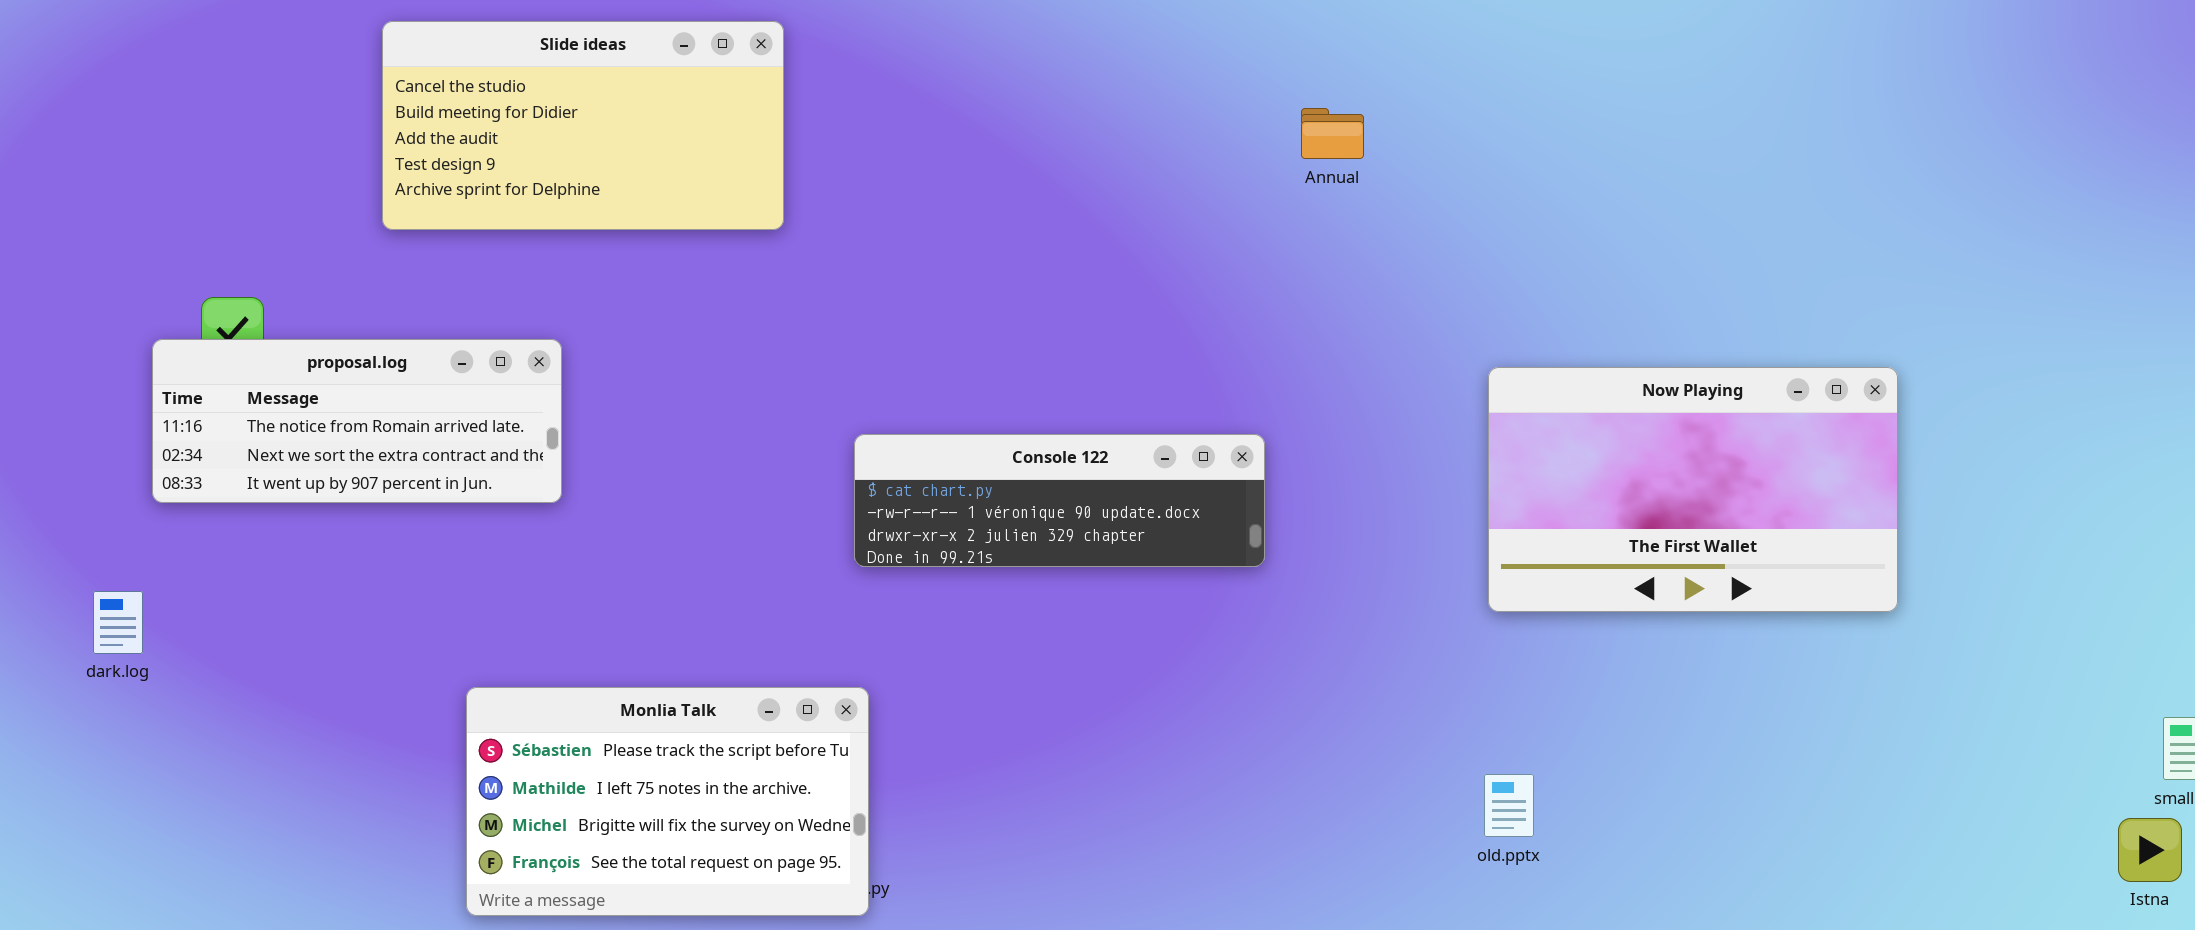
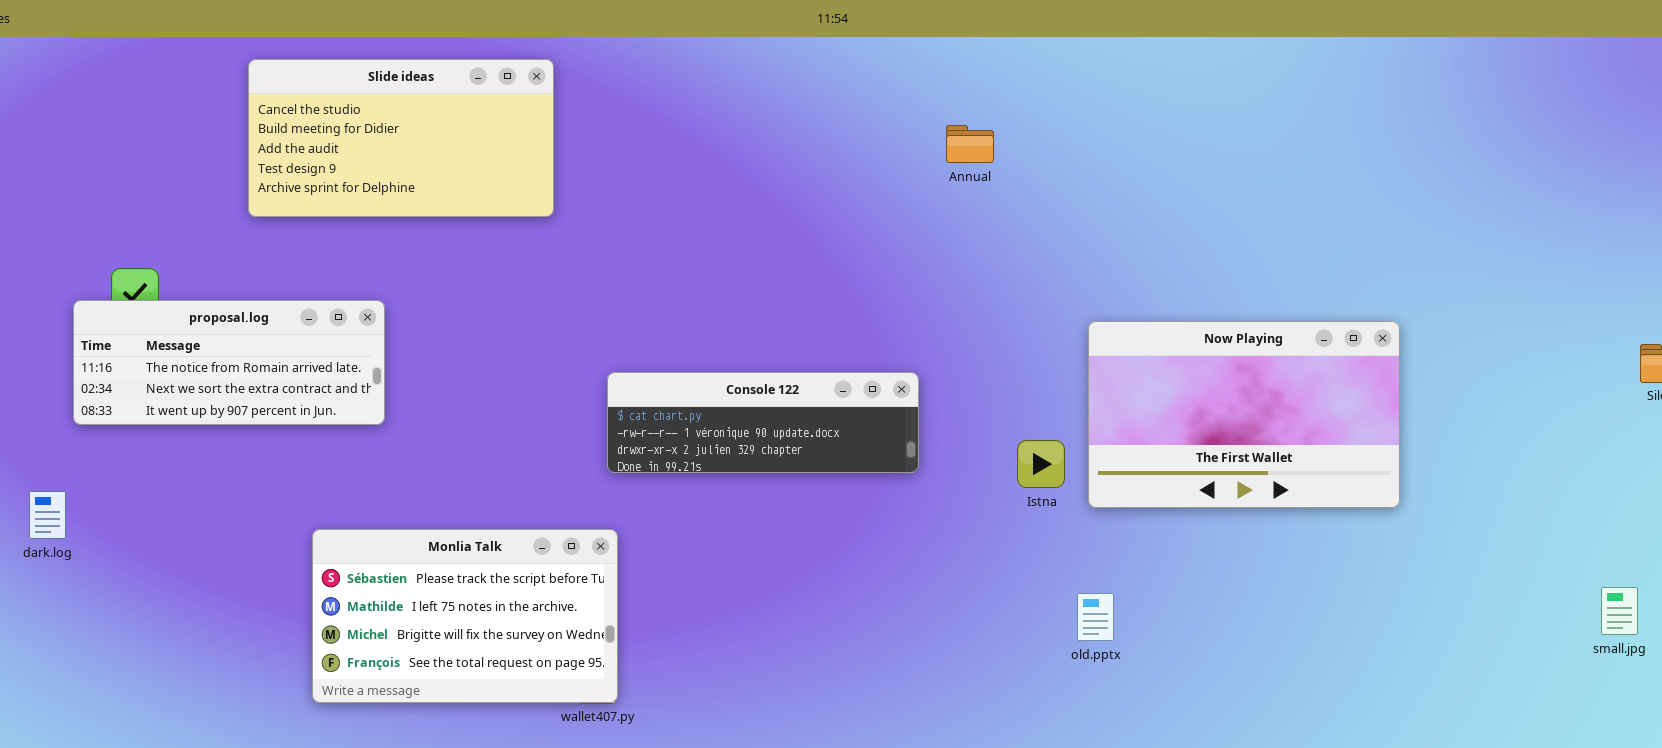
Monlia Talk: [466,687,869,916] -> [312,529,618,703], moved
old.pptx: [1484,774,1534,837] -> [1077,593,1114,641], moved
Istna: [2118,818,2182,882] -> [1017,440,1065,488], moved

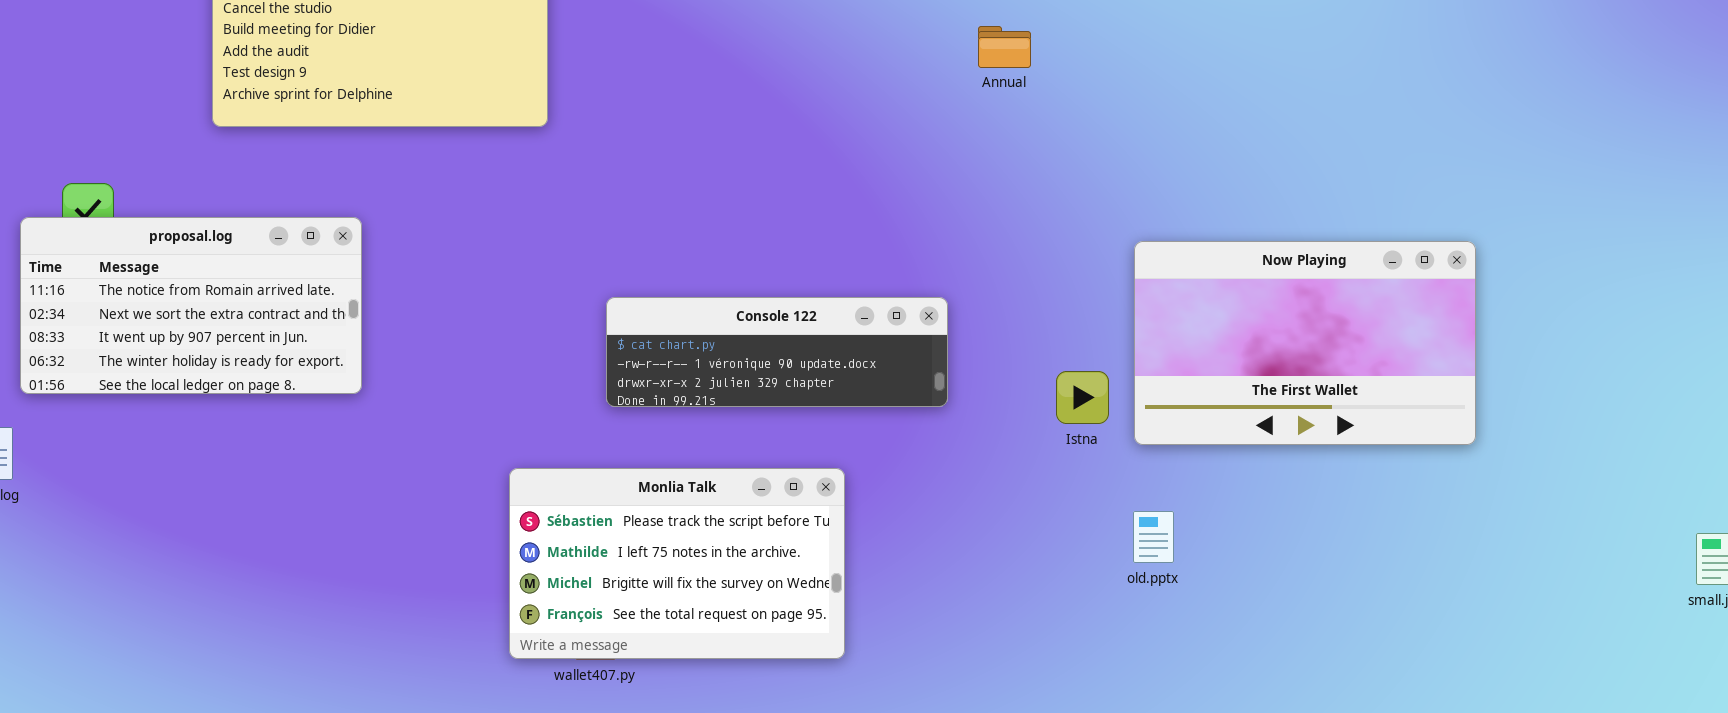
proposal.log: [73,300,385,425] -> [20,217,362,394], resized
Monlia Talk: [312,529,618,703] -> [509,468,845,659], moved
old.pptx: [1077,593,1114,641] -> [1133,511,1174,563], moved

